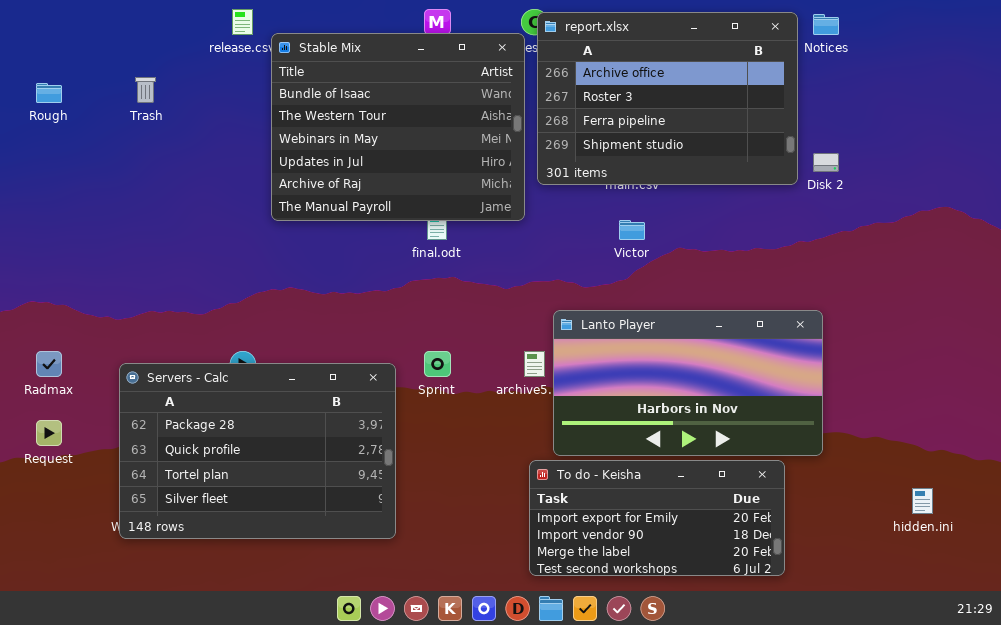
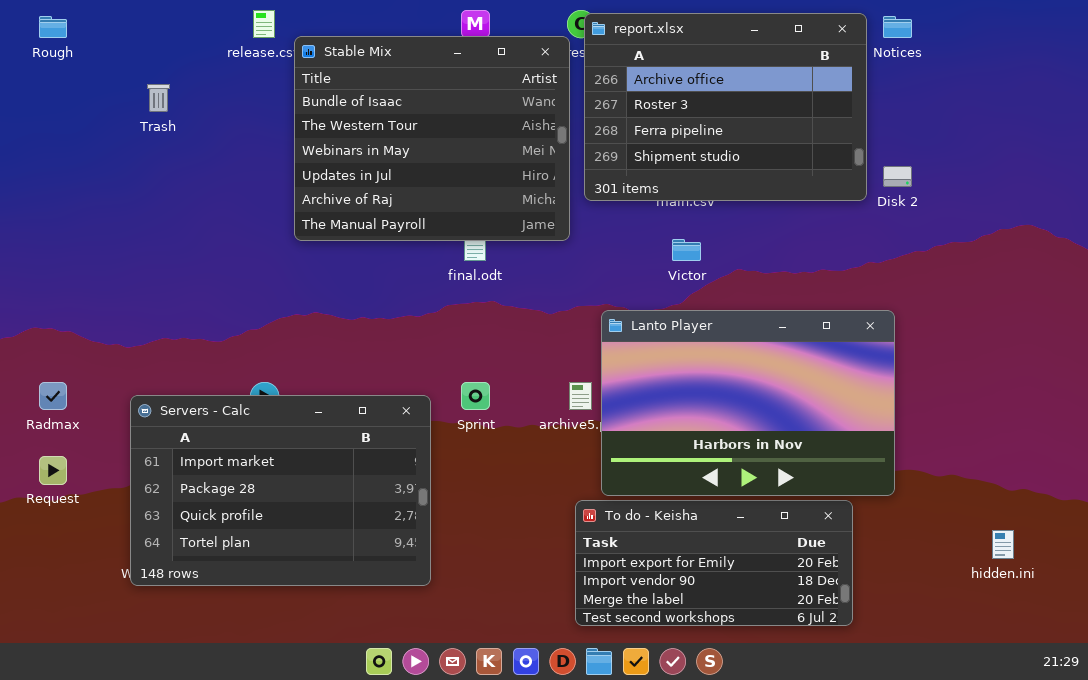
Rough: [36,83,62,103] -> [39,16,67,38], moved
Lanto Player: [553,310,823,456] -> [601,310,895,496], resized
Servers - Calc: [119,363,396,539] -> [130,395,431,586], scrolled up 1 row

